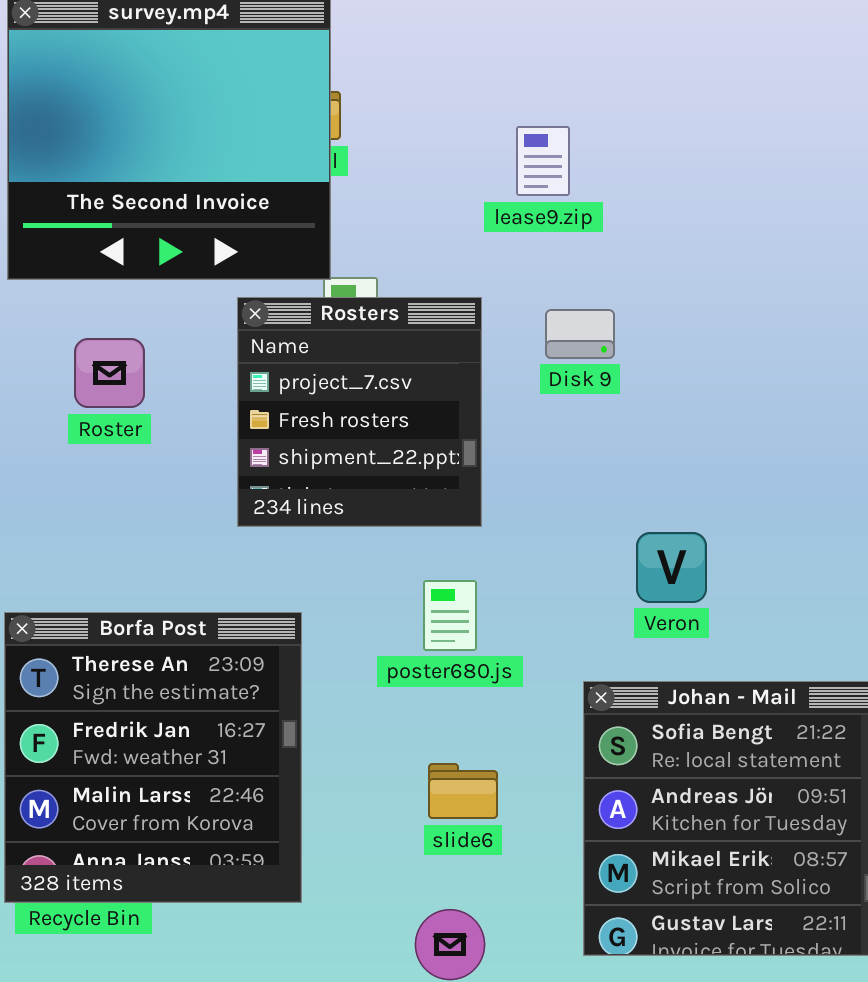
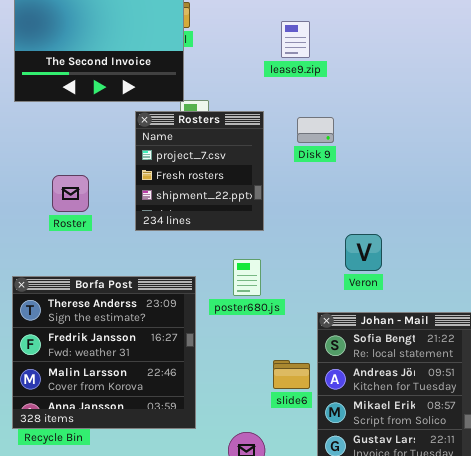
Roster: [74,338,145,408] -> [52,175,89,212], moved
Borfa Post: [4,612,302,903] -> [12,276,196,429], resized
slide6: [428,763,498,819] -> [273,360,310,389], moved

